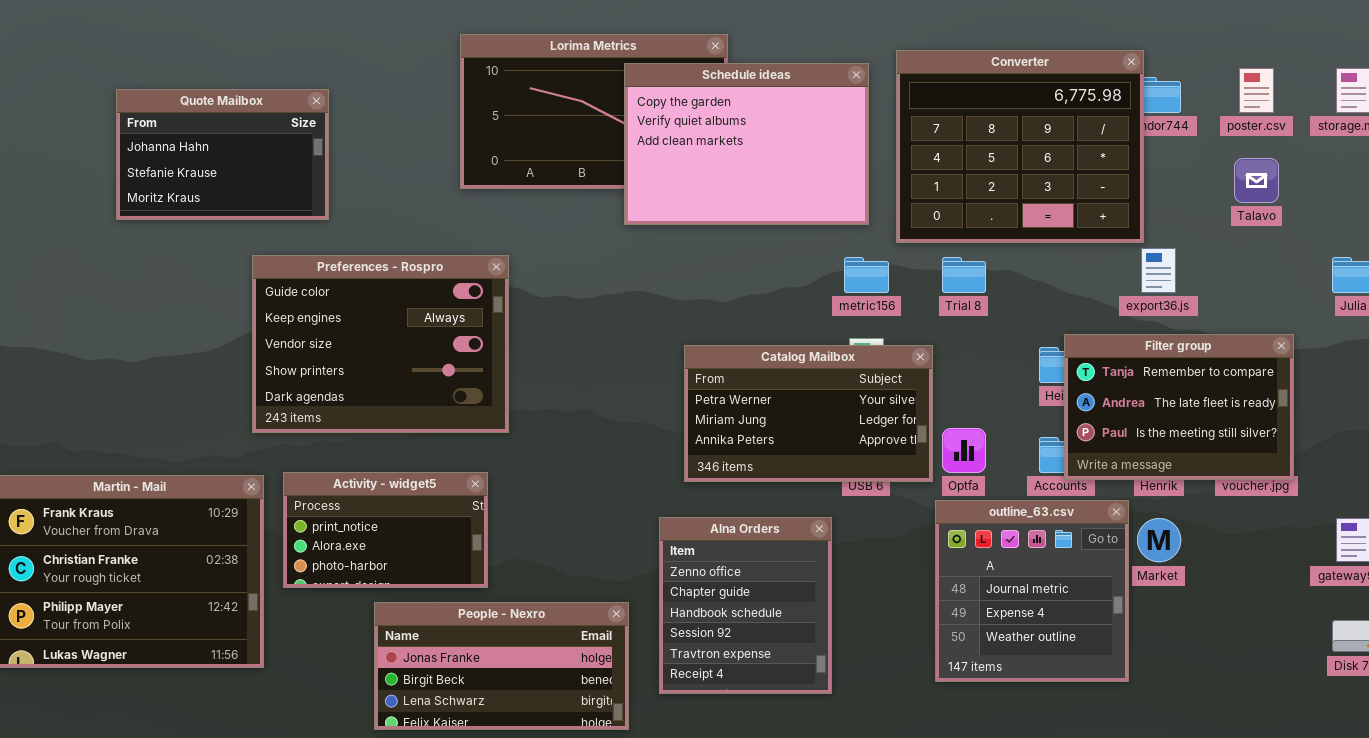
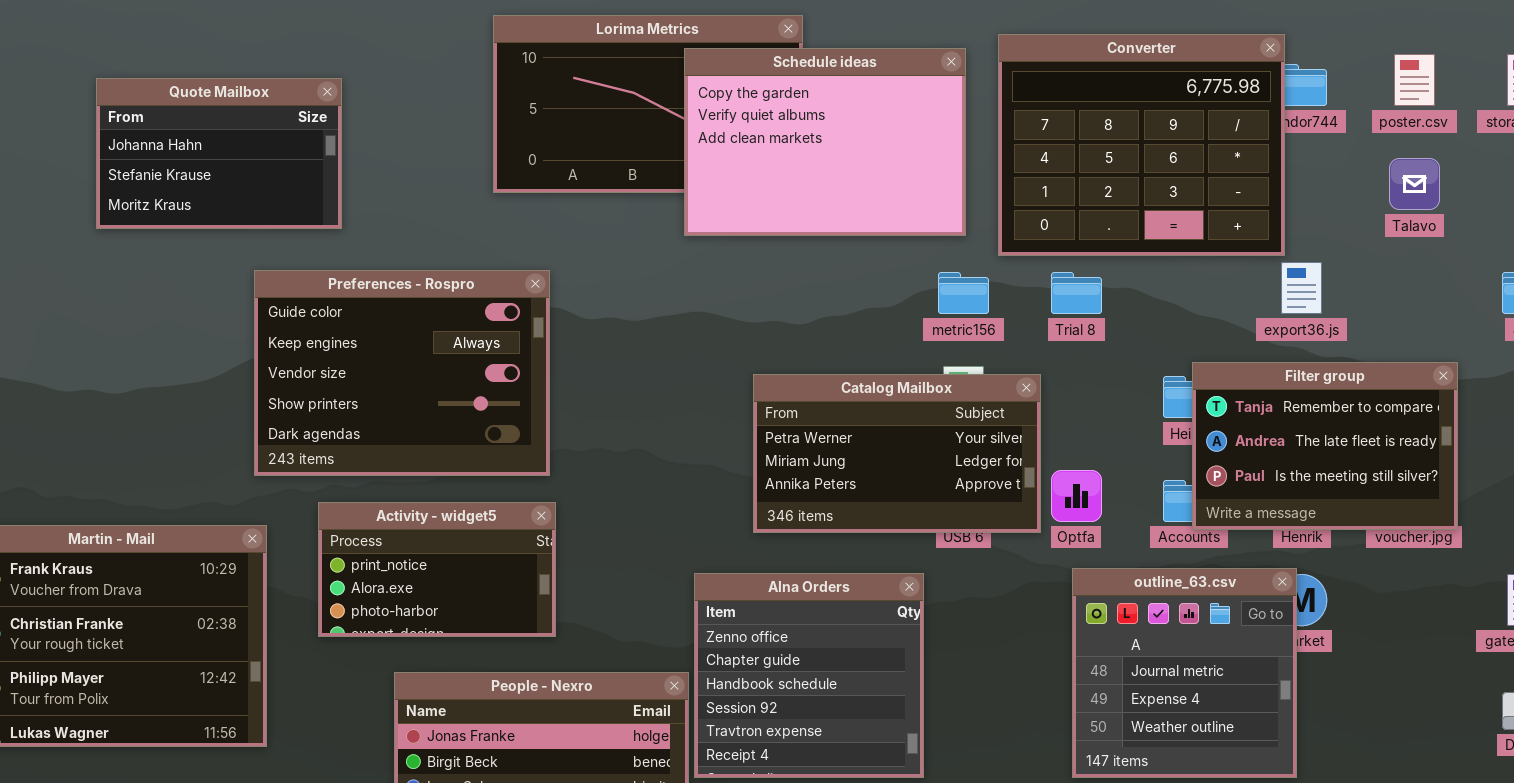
Activity - widget5: [283,472,488,588] -> [318,502,556,637], moved
outline_63.csv: [935,500,1129,682] -> [1072,568,1297,778], moved
Alna Orders: [659,517,832,694] -> [694,573,924,778], resized

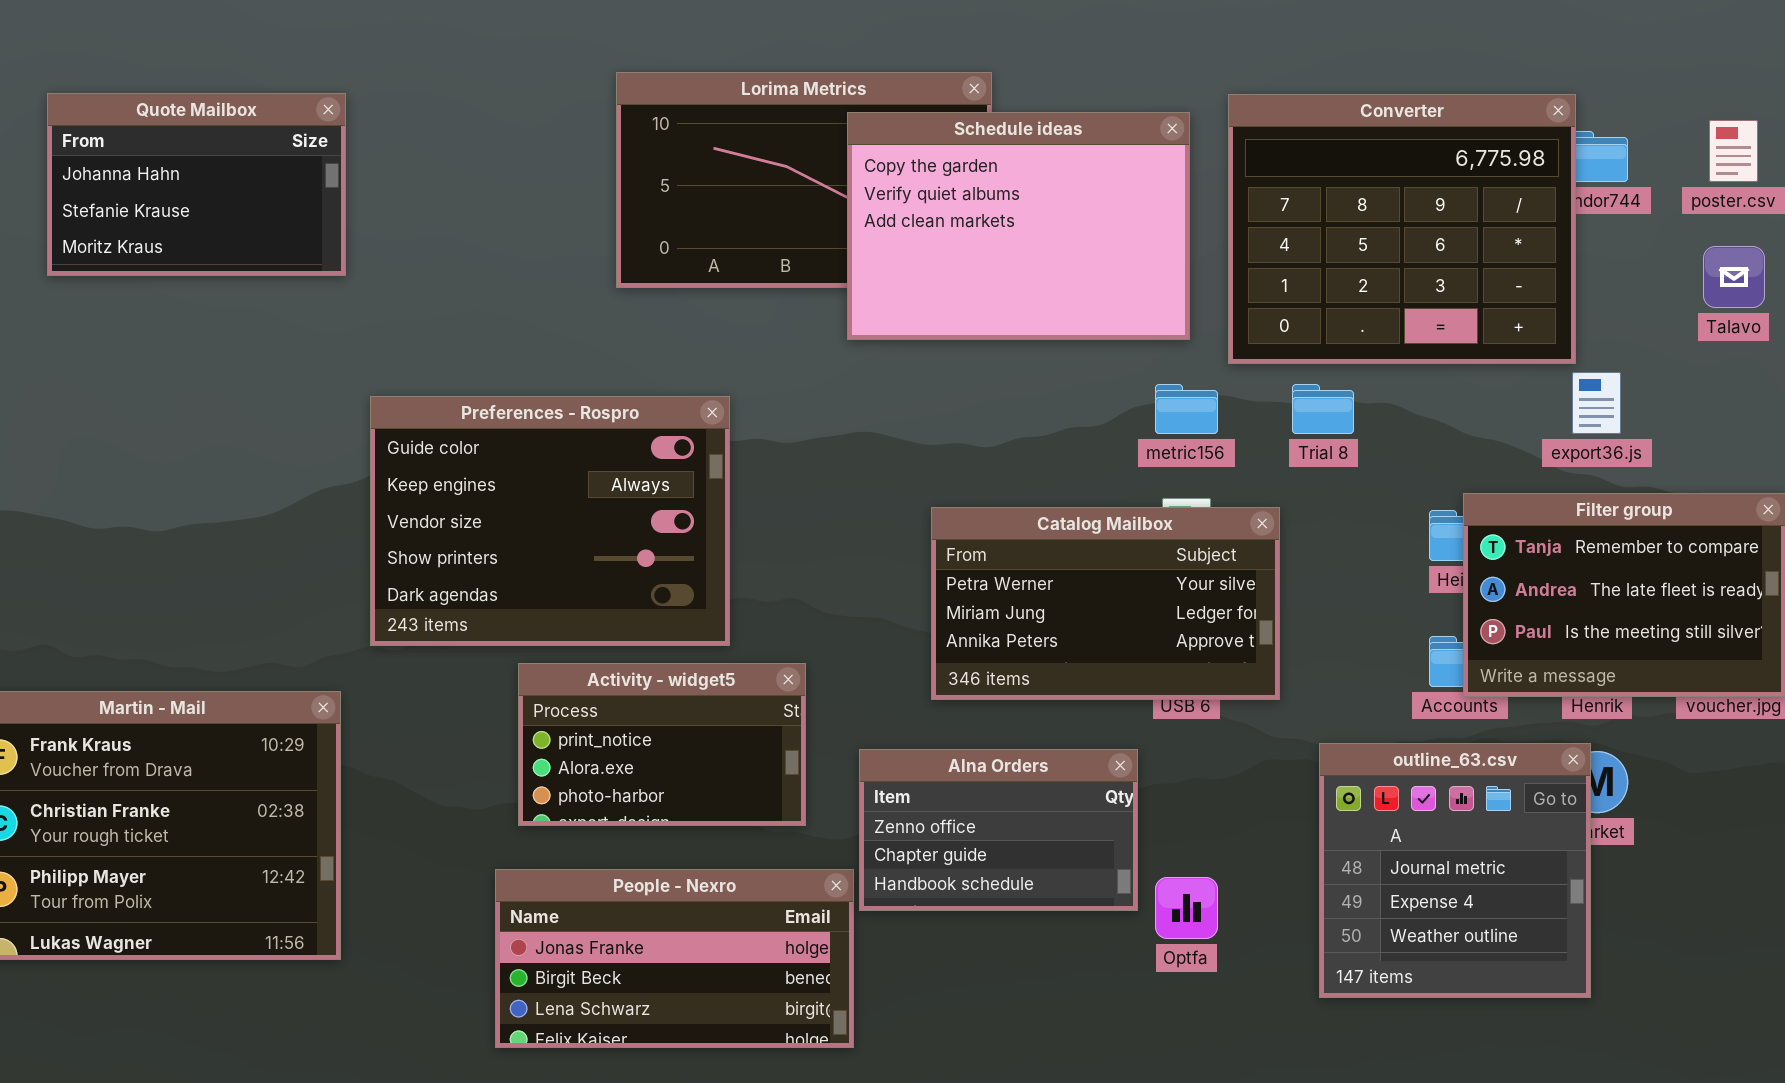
Quote Mailbox: [96,78,342,229] -> [47,93,346,276], moved
Preferences - Rospro: [254,270,550,476] -> [370,396,730,646], moved
Optfa: [1051,470,1102,522] -> [1155,877,1218,939], moved
Activity - widget5: [318,502,556,637] -> [518,663,806,826], moved
Alna Orders: [694,573,924,778] -> [859,749,1138,911], resized

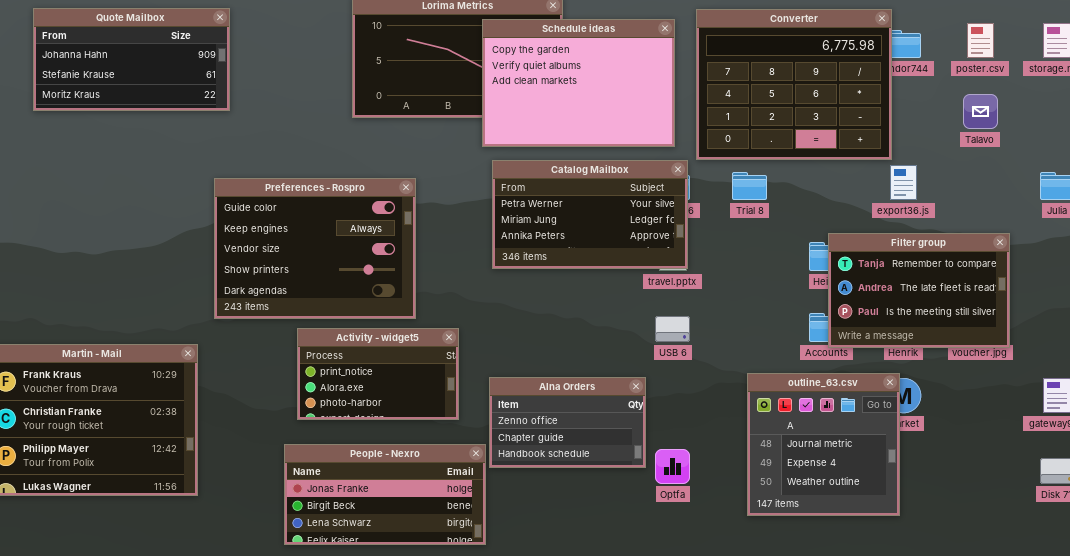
Quote Mailbox: [47,93,346,276] -> [33,8,230,111], resized
Catalog Mailbox: [931,507,1280,700] -> [492,160,688,269], moved

